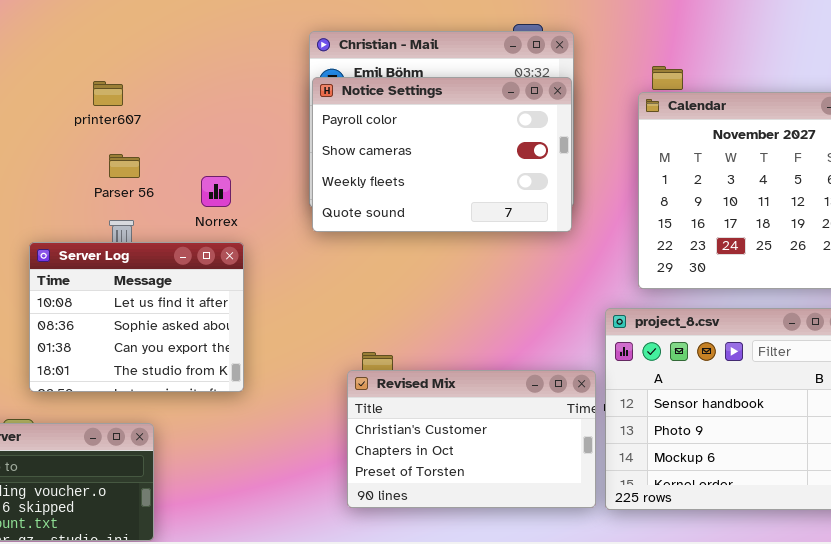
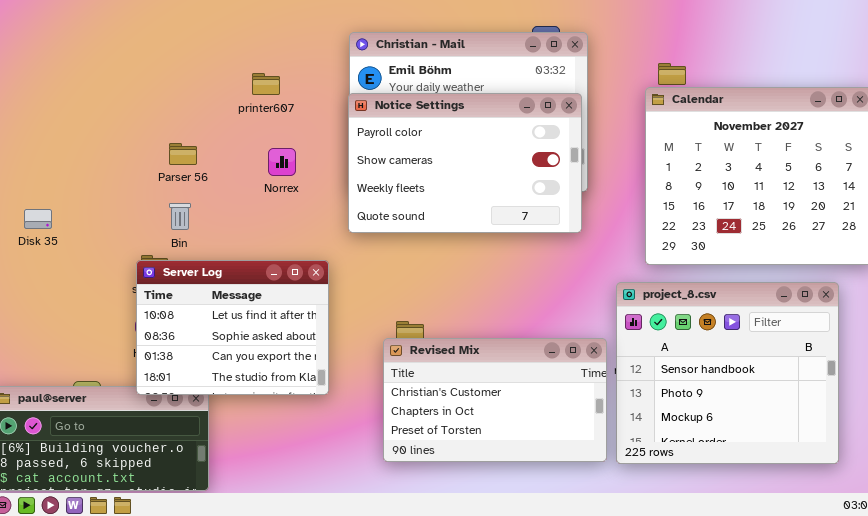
Notice Settings: [312,77,572,232] -> [348,93,582,233], moved
printer607: [93,81,123,106] -> [252,73,280,95], moved
Norrex: [201,176,231,207] -> [268,148,296,176], moved
Server Log: [29,242,244,392] -> [136,260,329,395], moved

